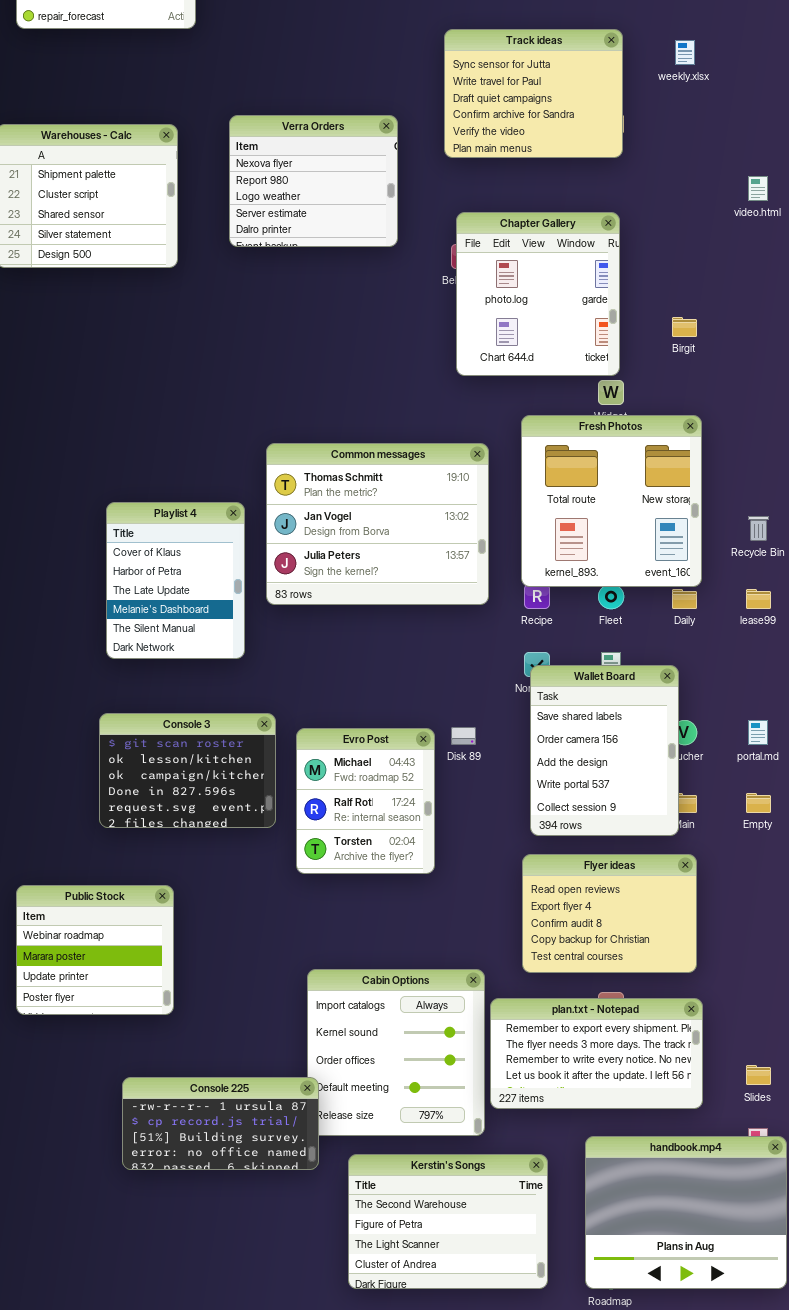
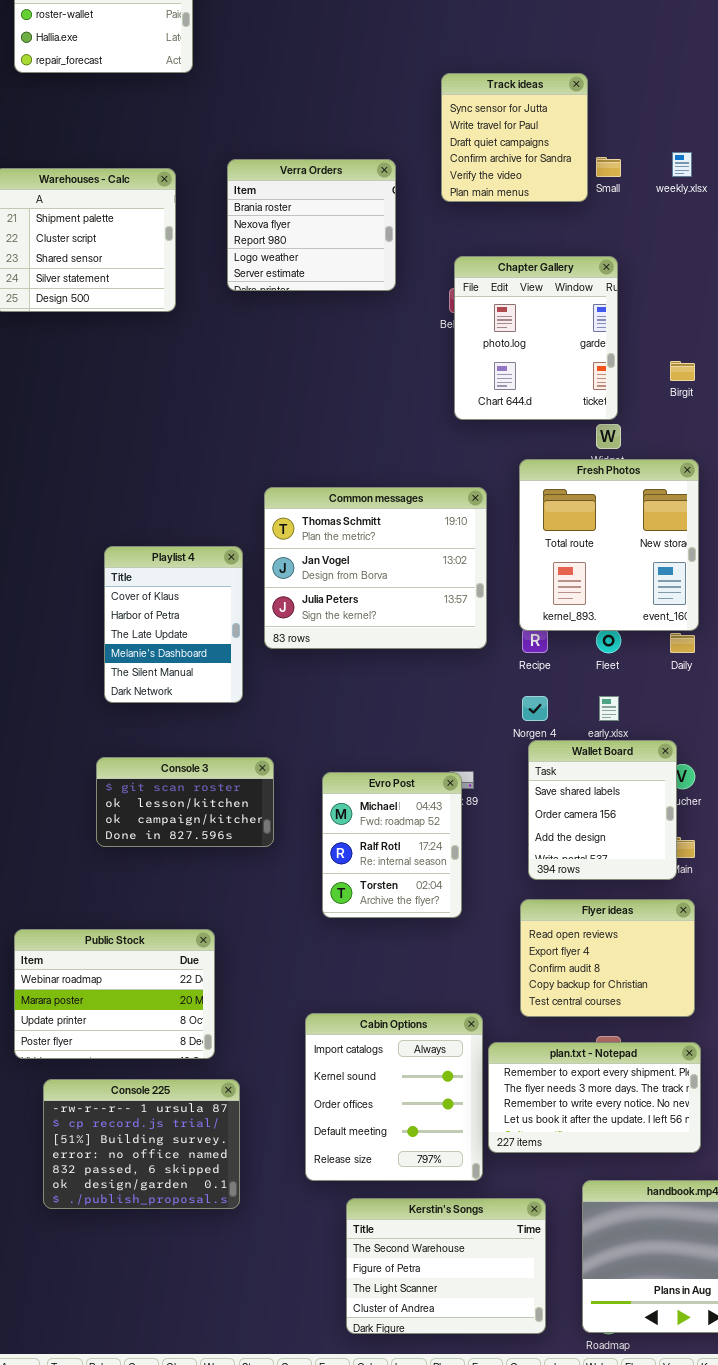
Track ideas: [444,29,623,158] -> [441,73,588,202], resized
weekly.xlsx: [675,40,695,65] -> [672,152,692,177], moved
Verra Orders: [229,115,398,247] -> [227,159,396,291], scrolled up 1 row
Wallet Board: [530,665,679,836] -> [528,740,677,880], resized
Console 3: [99,713,276,828] -> [96,757,274,847], resized
Evro Post: [296,728,435,874] -> [322,772,462,918], moved
Public Stock: [16,885,174,1015] -> [14,929,215,1059], resized
Console 225: [122,1077,319,1170] -> [43,1079,240,1209], moved, resized

